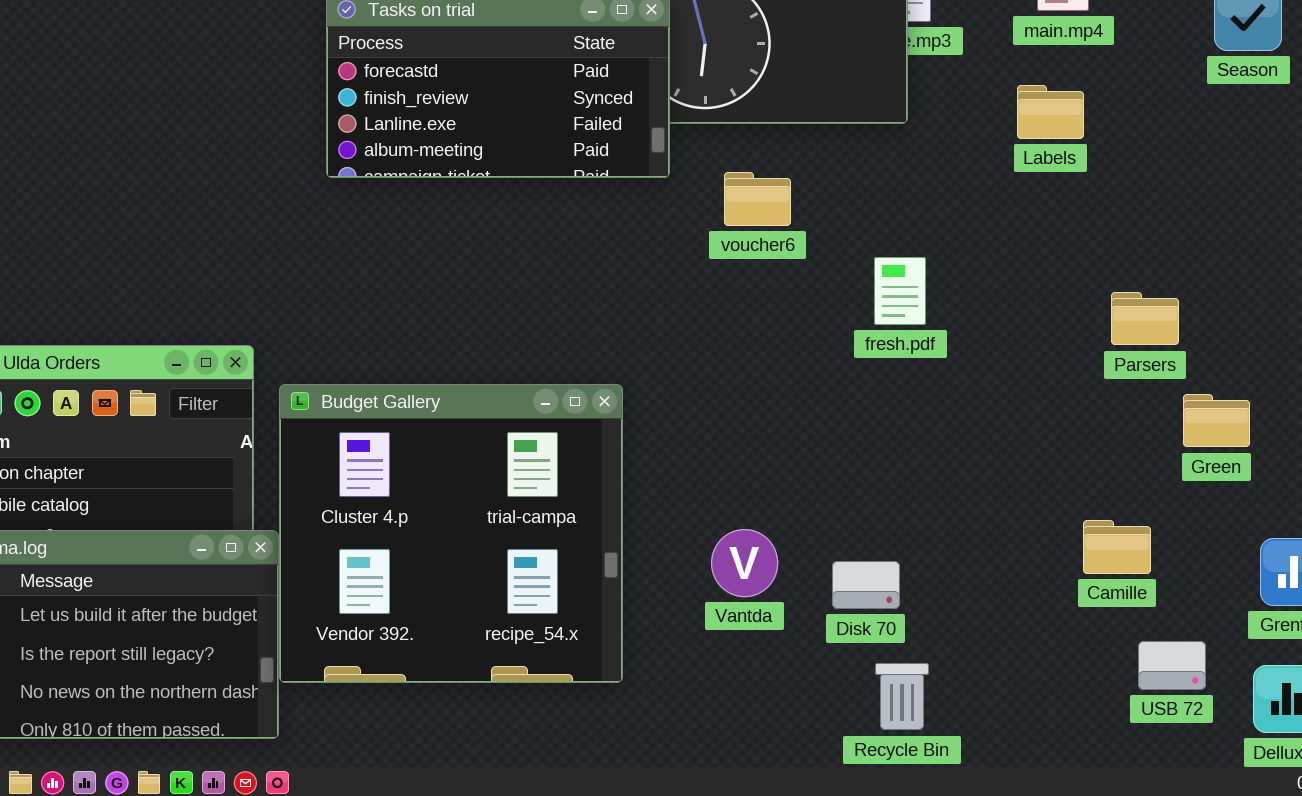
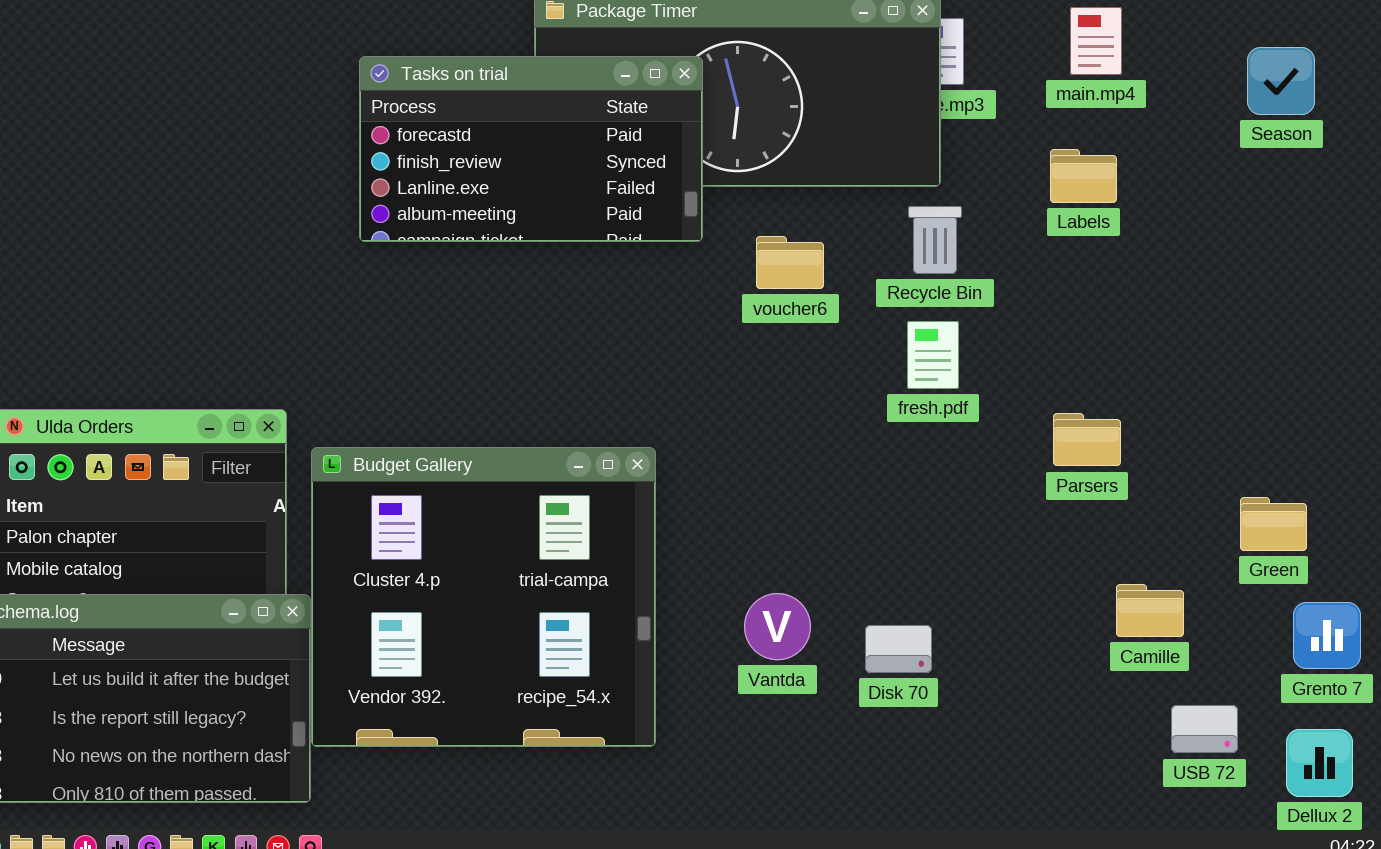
Parsers: [1111,292,1179,345] -> [1053,413,1121,466], moved
Green: [1183,394,1250,447] -> [1240,497,1307,551], moved
Recycle Bin: [875,663,929,730] -> [908,206,962,274], moved

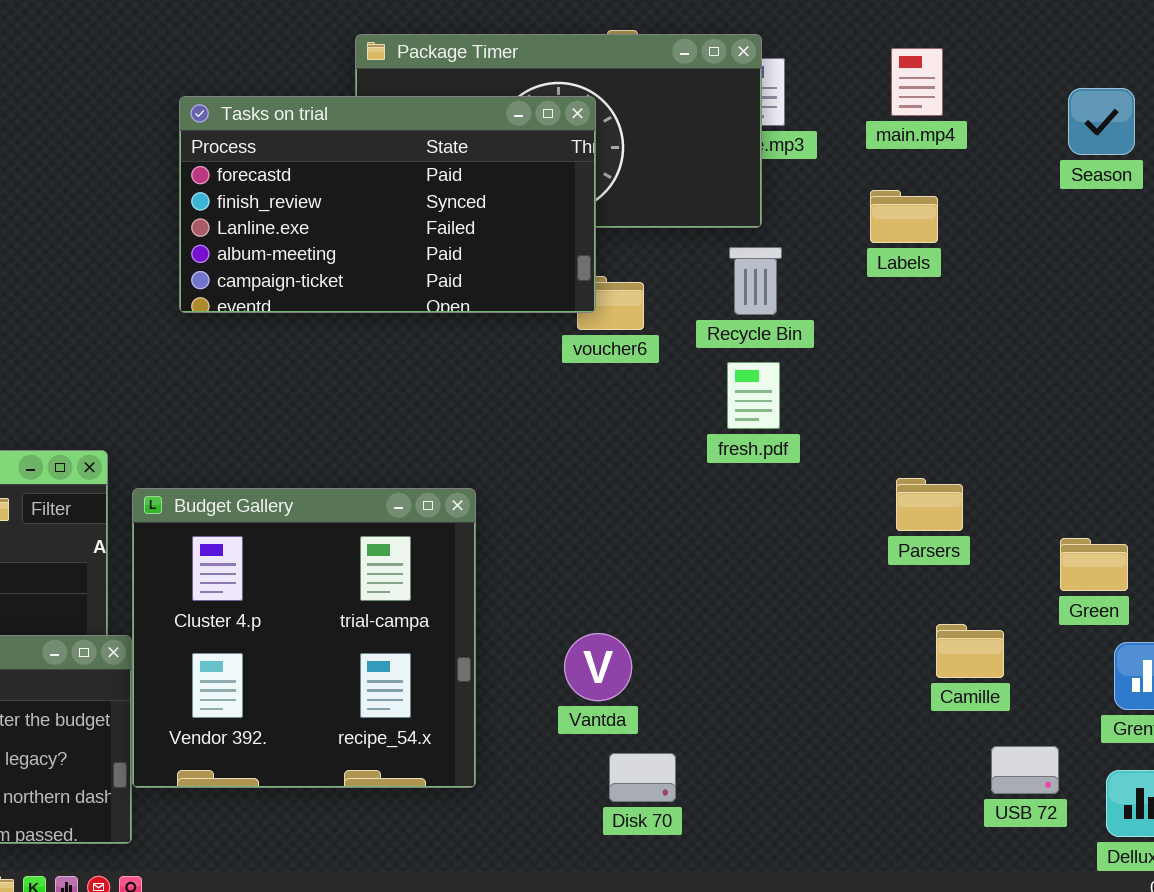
Tasks on trial: [359,56,703,242] -> [179,96,596,313], resized
Parsers: [1053,413,1121,466] -> [896,478,963,531], moved
Disk 70: [865,625,932,673] -> [609,753,676,802], moved

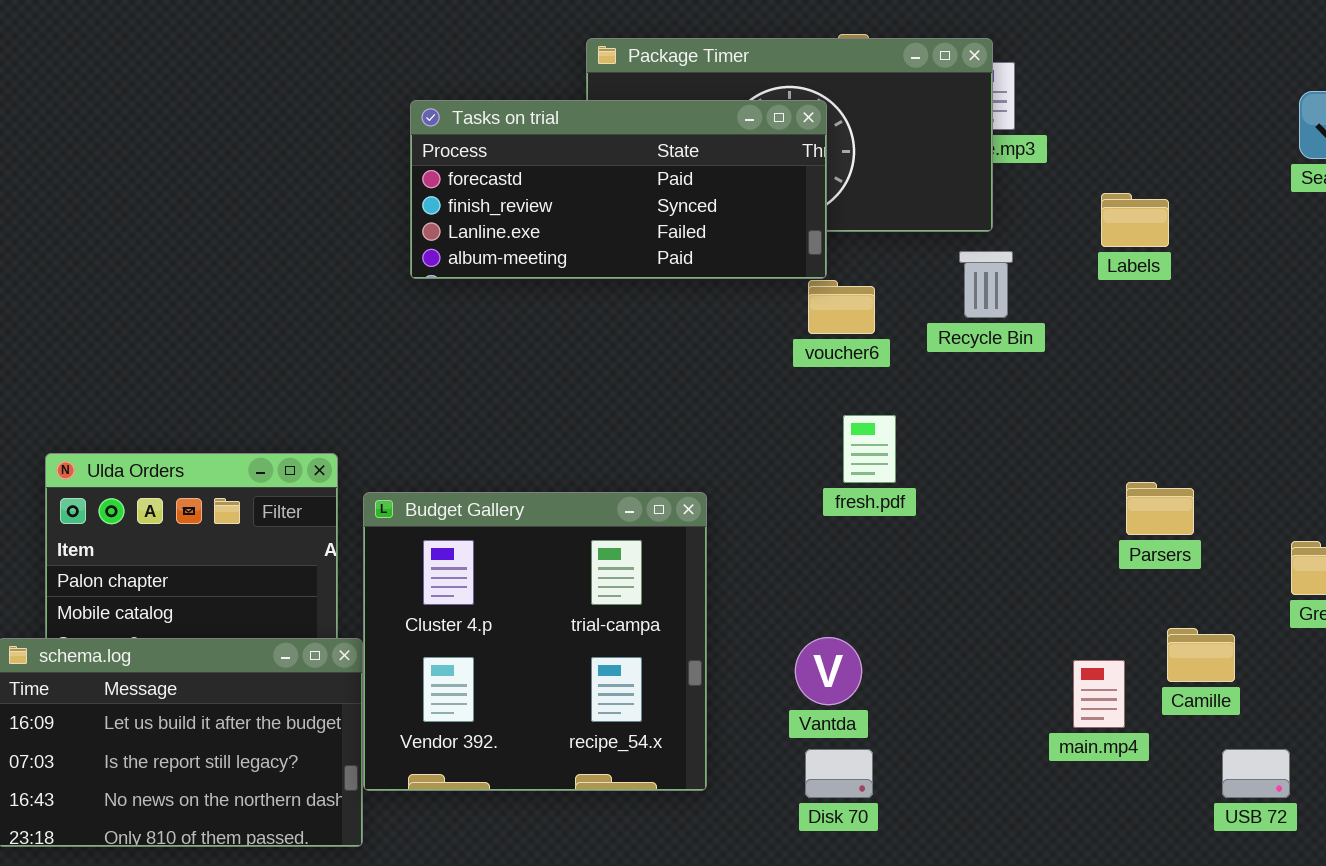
main.mp4: [891,48,943,116] -> [1073,660,1125,728], moved
Tasks on trial: [179,96,596,313] -> [410,100,827,279], resized
fresh.pdf: [727,362,780,429] -> [843,415,896,483], moved
Disk 70: [609,753,676,802] -> [805,749,873,798], moved

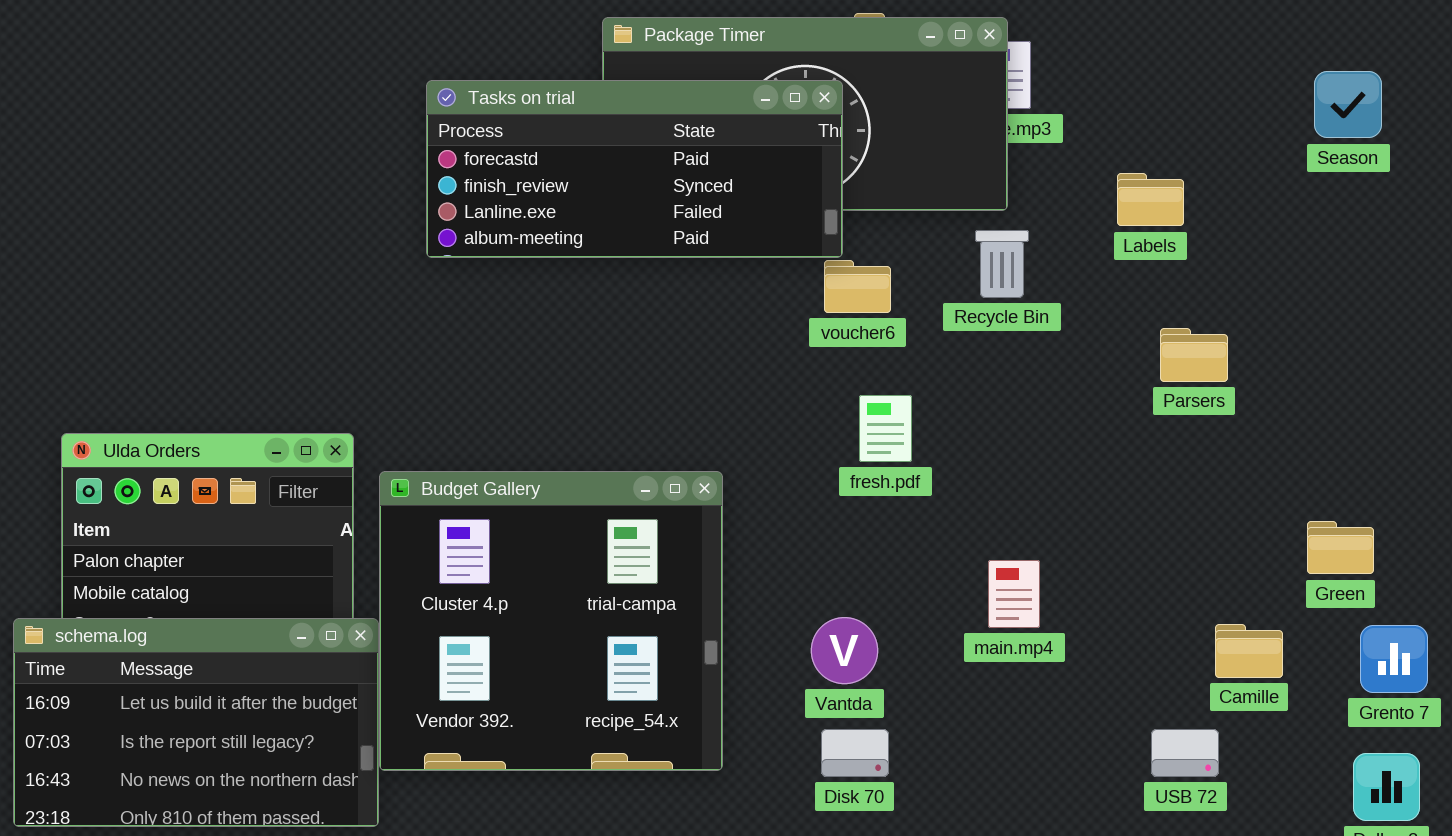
Parsers: [1126,482,1194,535] -> [1160,328,1228,382], moved
Camille: [1167,628,1235,682] -> [1215,624,1283,678], moved
main.mp4: [1073,660,1125,728] -> [988,560,1040,628], moved
USB 72: [1222,749,1290,798] -> [1151,729,1219,777], moved

